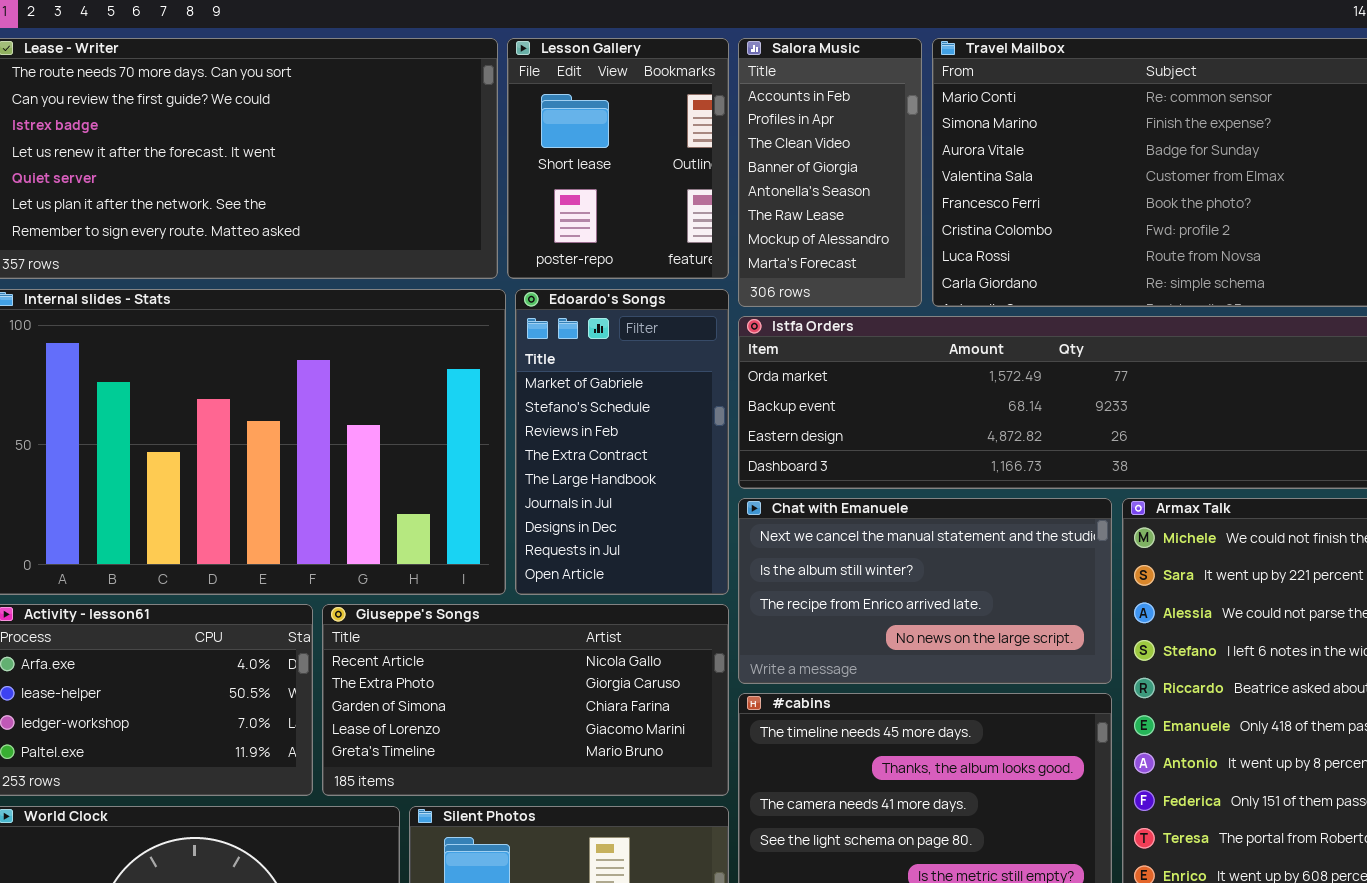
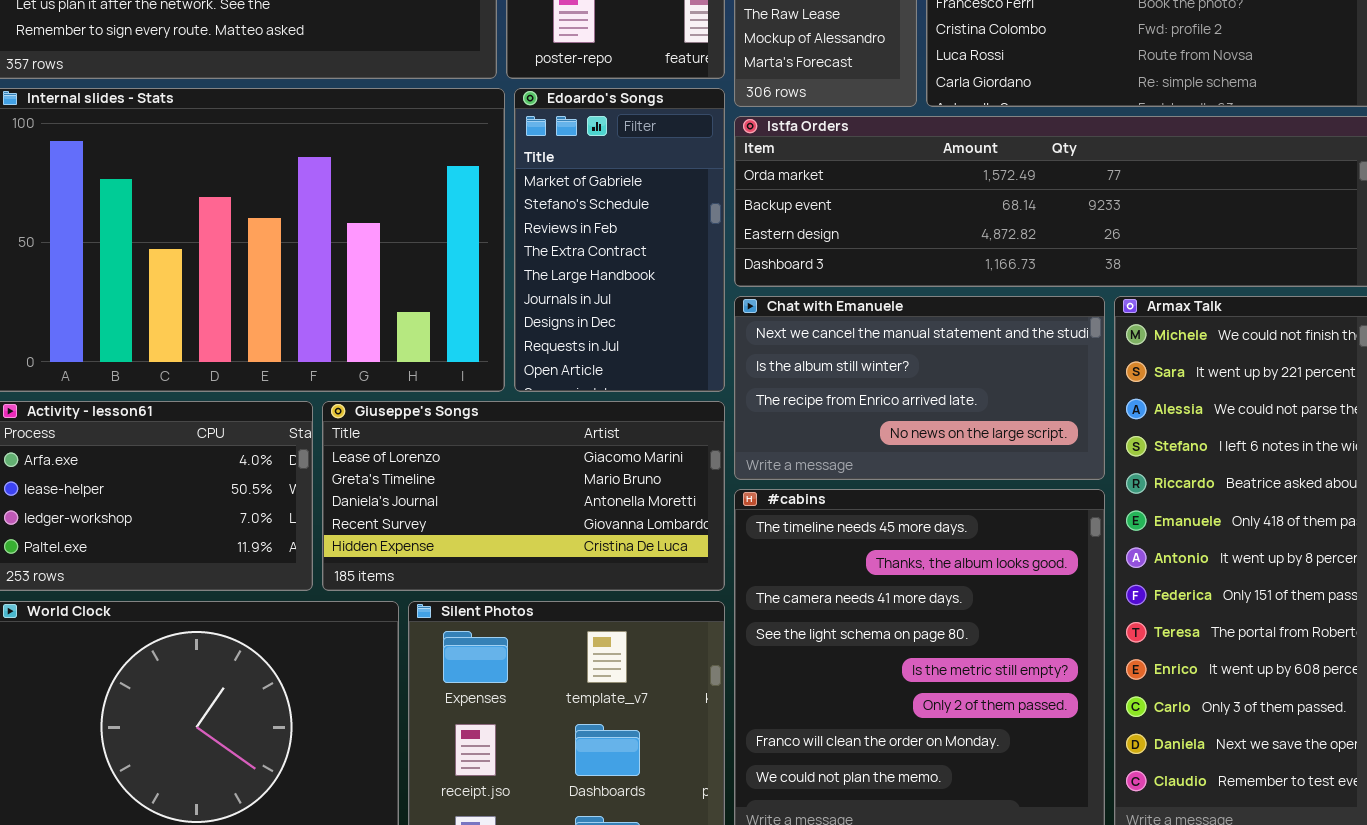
Giuseppe's Songs: [322,604,729,796] -> [322,401,725,591], scrolled down 3 rows

